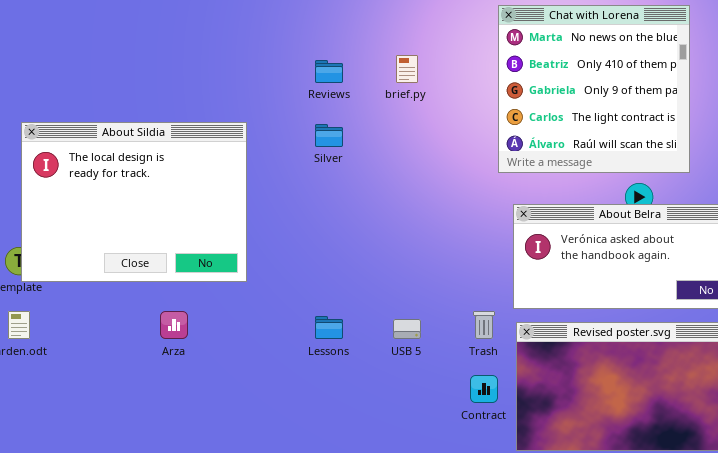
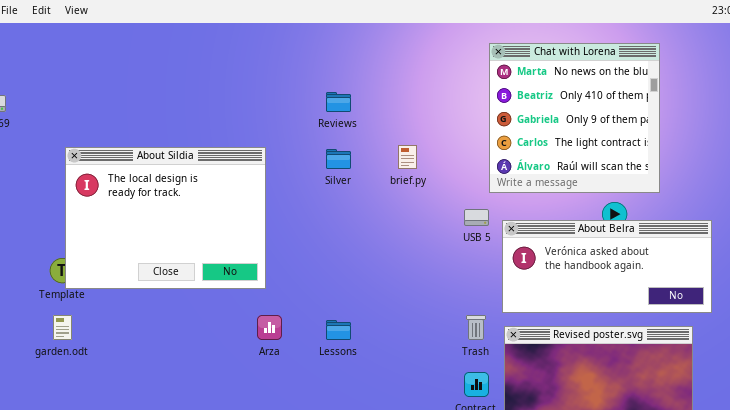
brief.py: [396,55,418,83] -> [398,145,417,169], moved
Arza: [160,311,188,339] -> [257,315,282,340], moved
USB 5: [393,319,421,339] -> [464,209,489,226], moved

